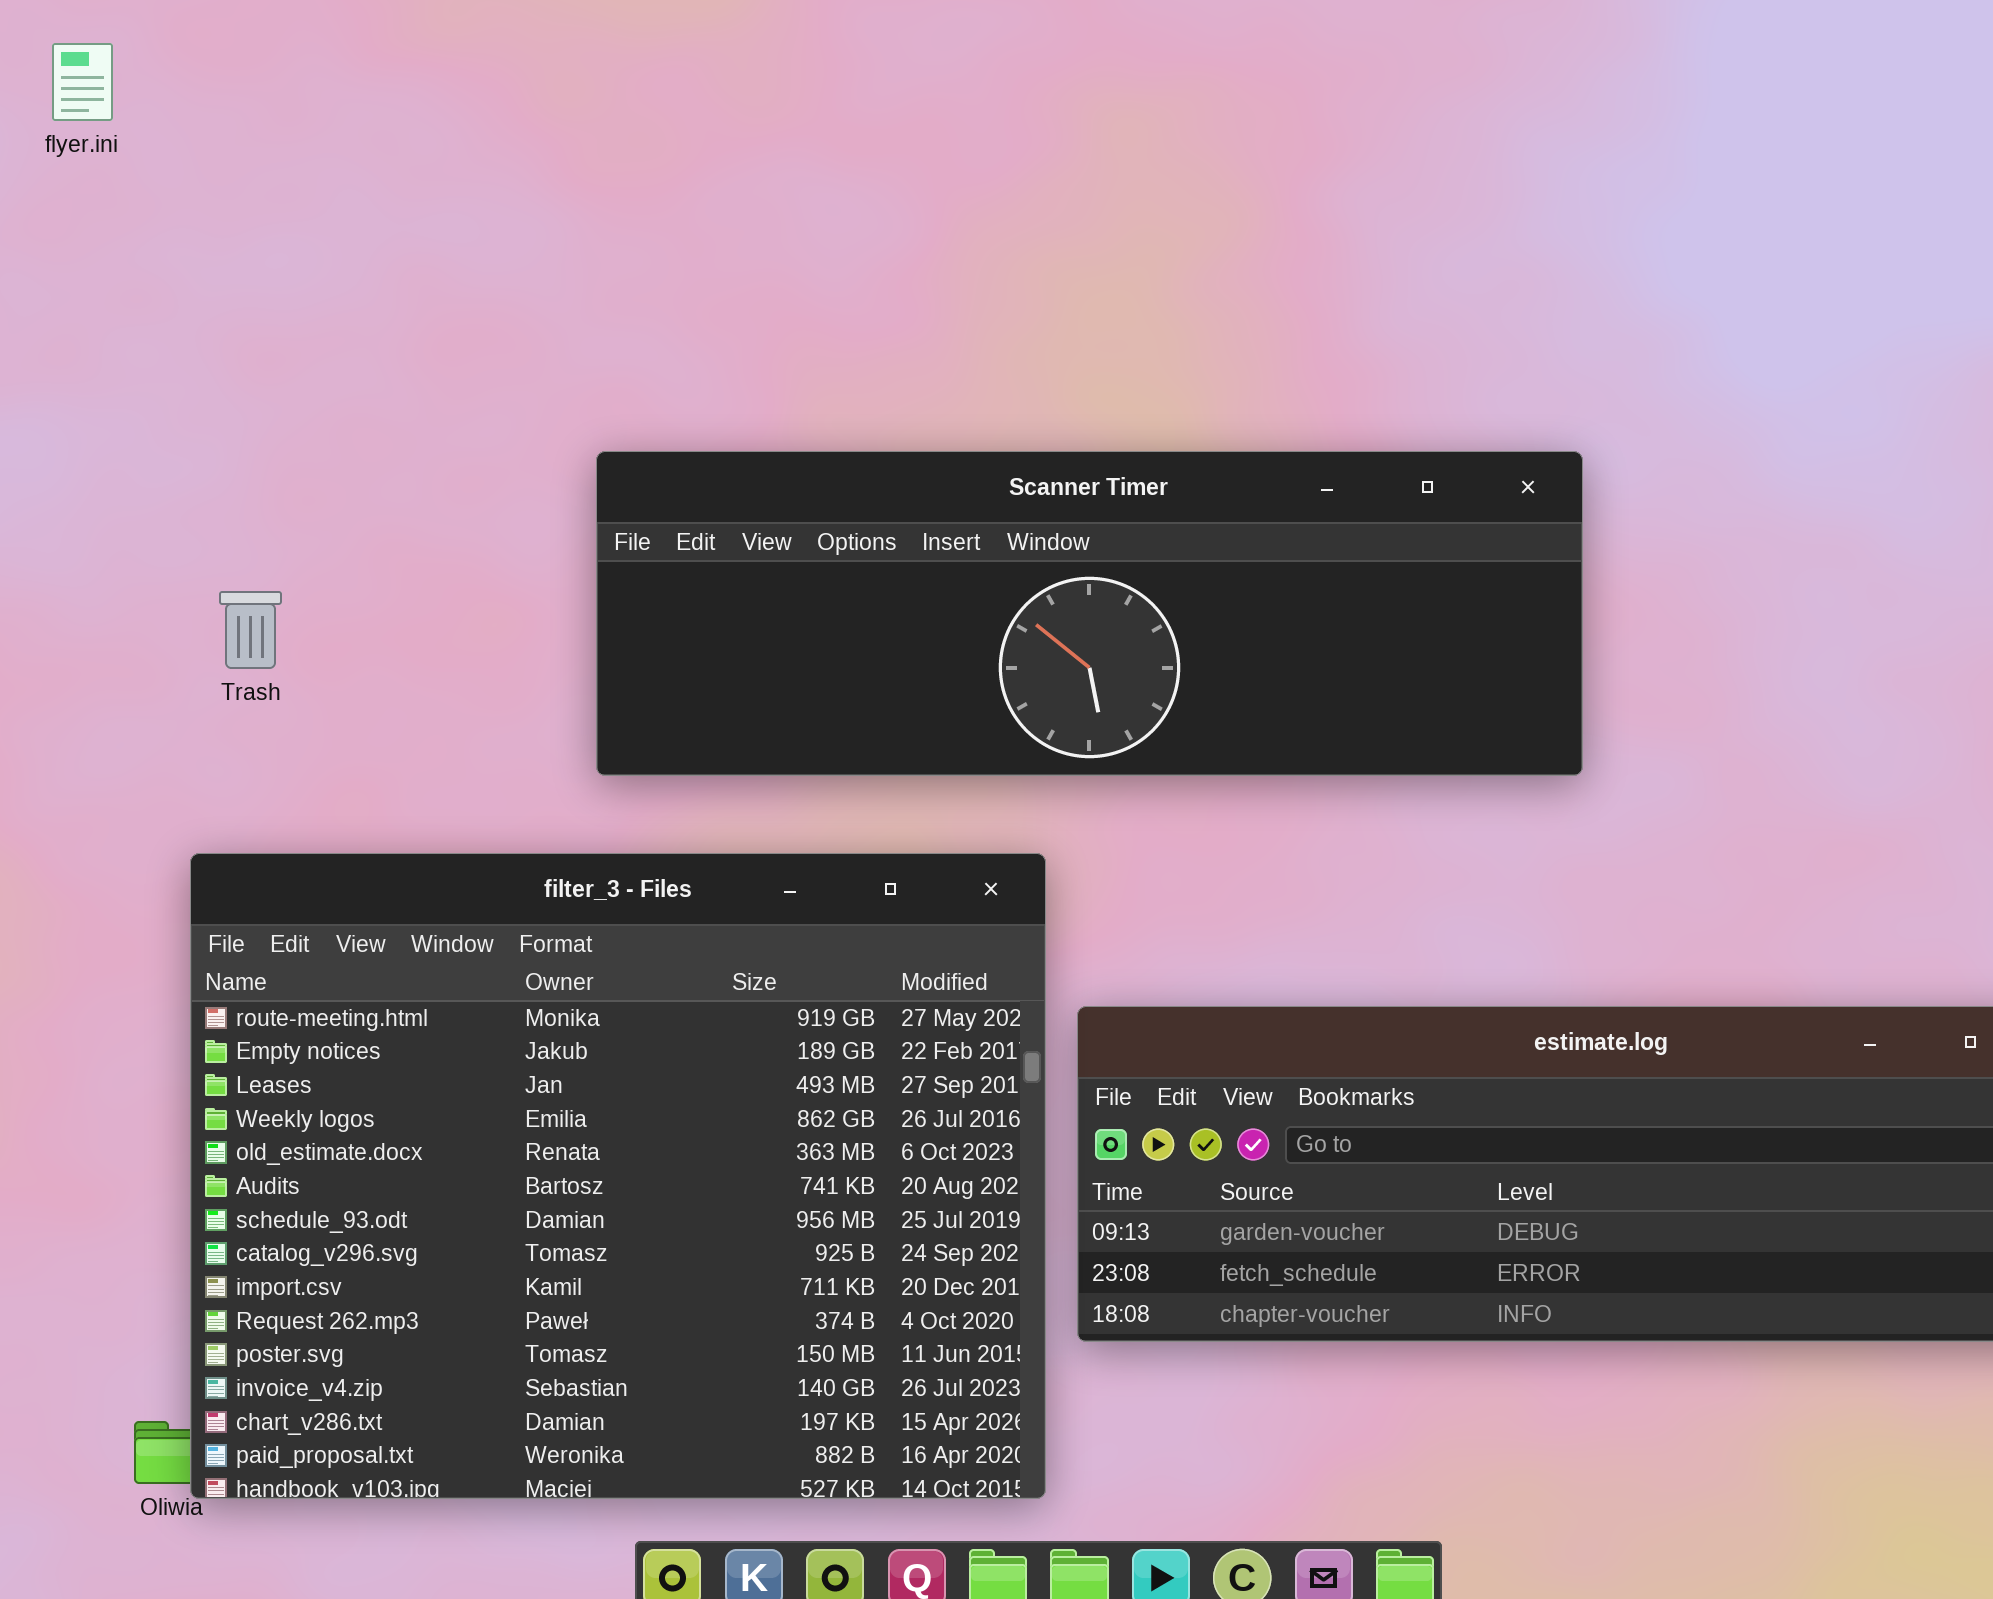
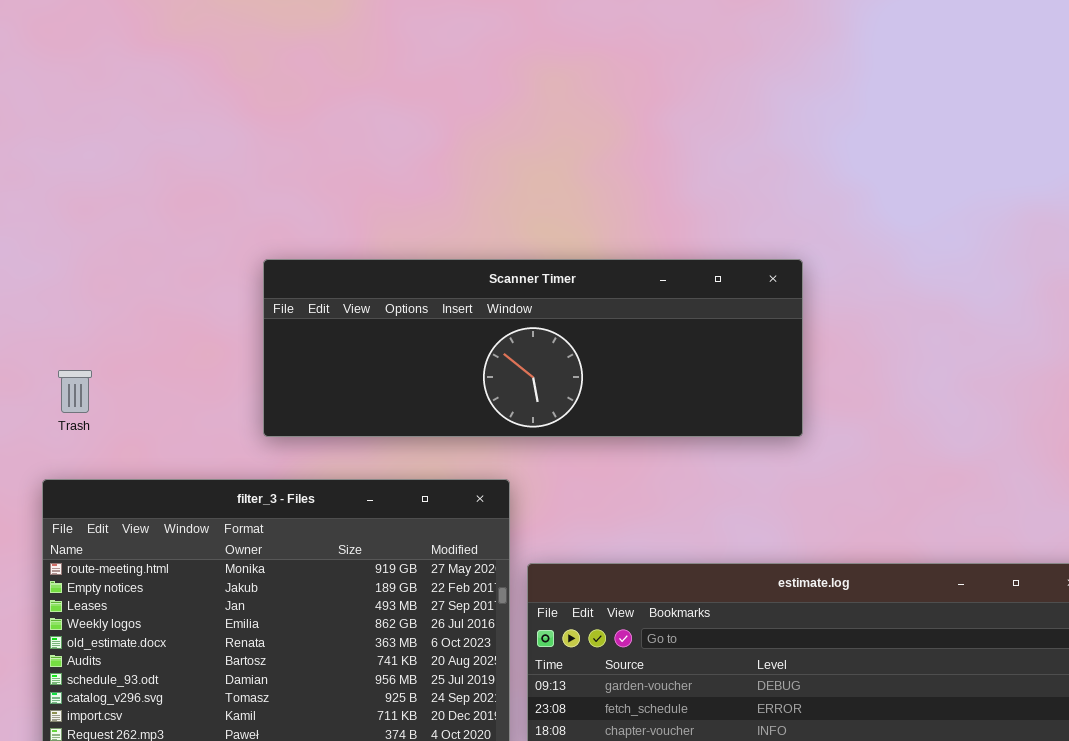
Trash: [219,591,282,669] -> [58,370,92,413], moved

